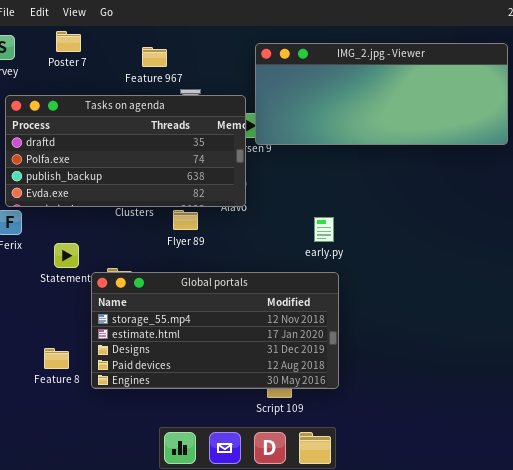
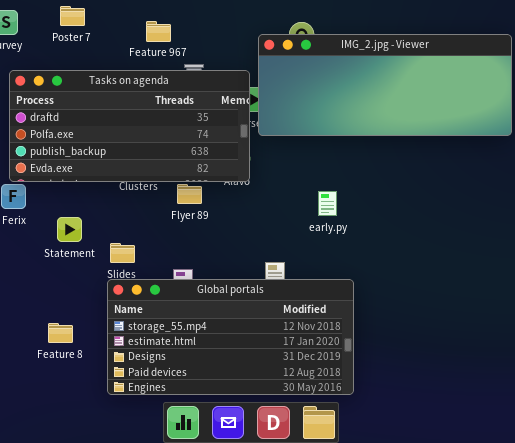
IMG_2.jpg - Viewer: [255,43,508,145] -> [258,34,512,136], moved
Global portals: [91,272,339,389] -> [107,279,354,395], moved

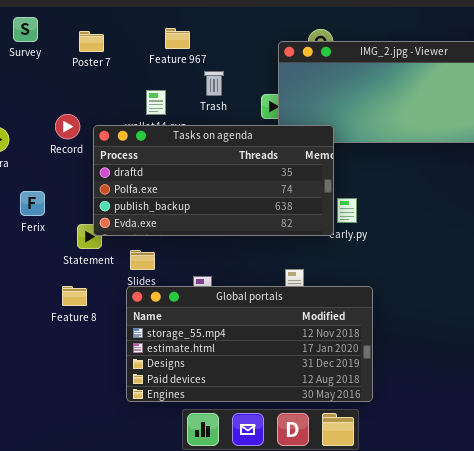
Poster 7: [60,6,85,26] -> [79,31,104,52], moved
Tasks on agenda: [9,70,250,182] -> [93,125,334,236], moved
Feature 8: [48,323,73,343] -> [62,286,87,306], moved

